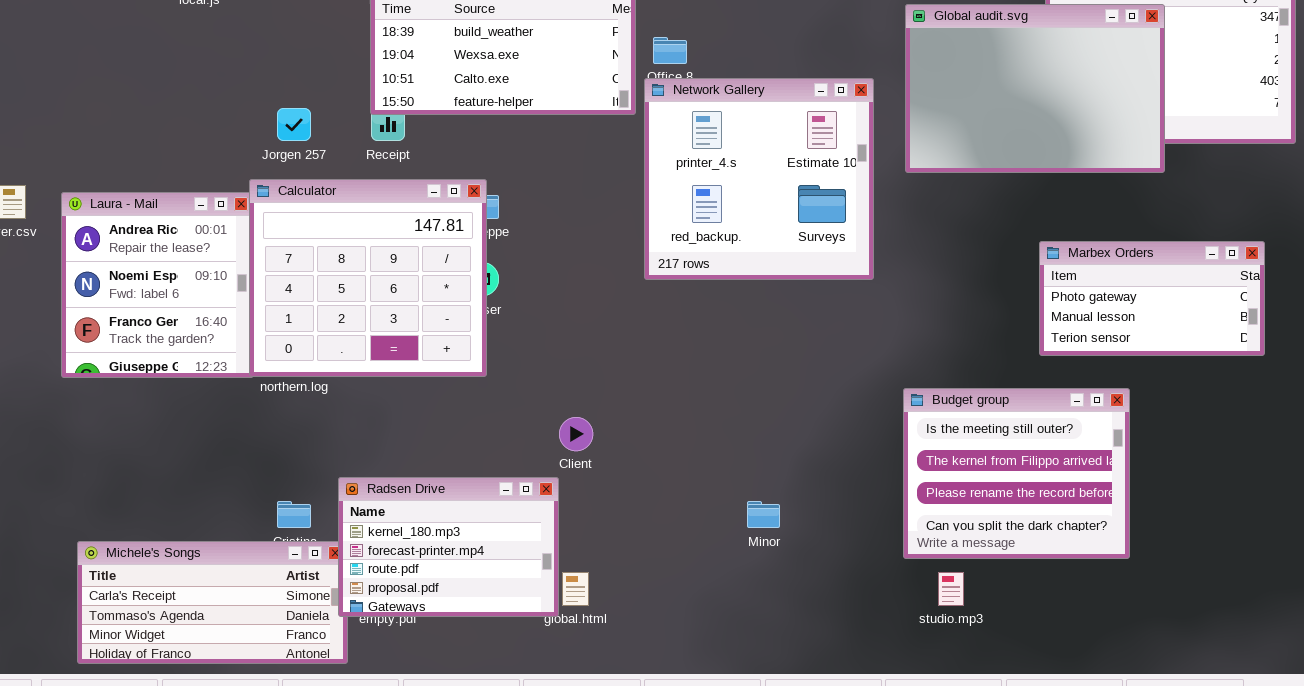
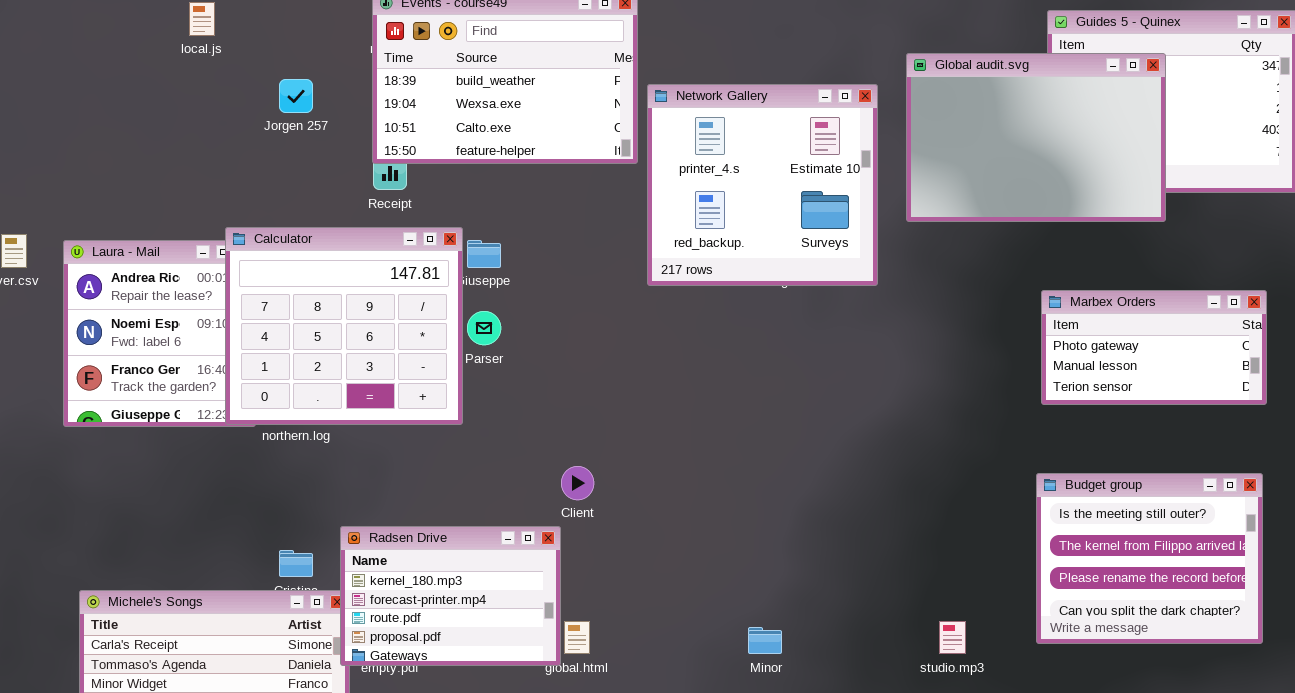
Network Gallery: [644,78,874,280] -> [647,84,878,286], moved
Jorgen 257: [277,108,311,141] -> [279,79,313,113], moved
Calculator: [249,179,487,377] -> [225,227,463,425], moved
Budget group: [903,388,1130,559] -> [1036,473,1263,644], moved
Minor: [747,501,780,528] -> [748,627,782,654], moved

